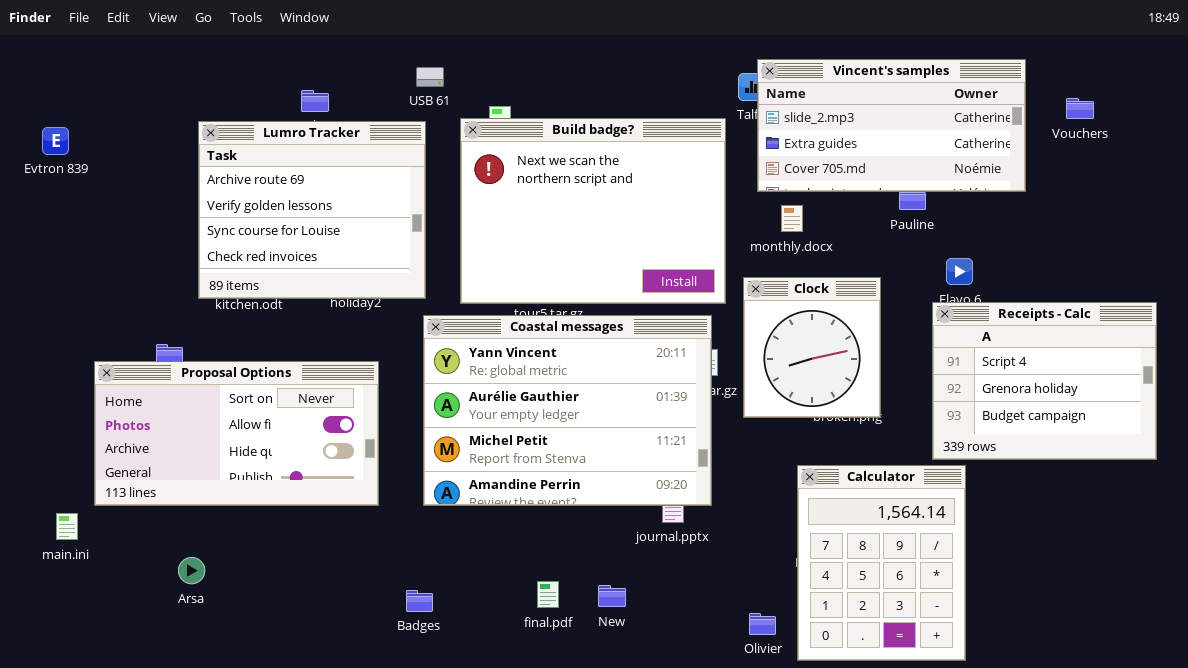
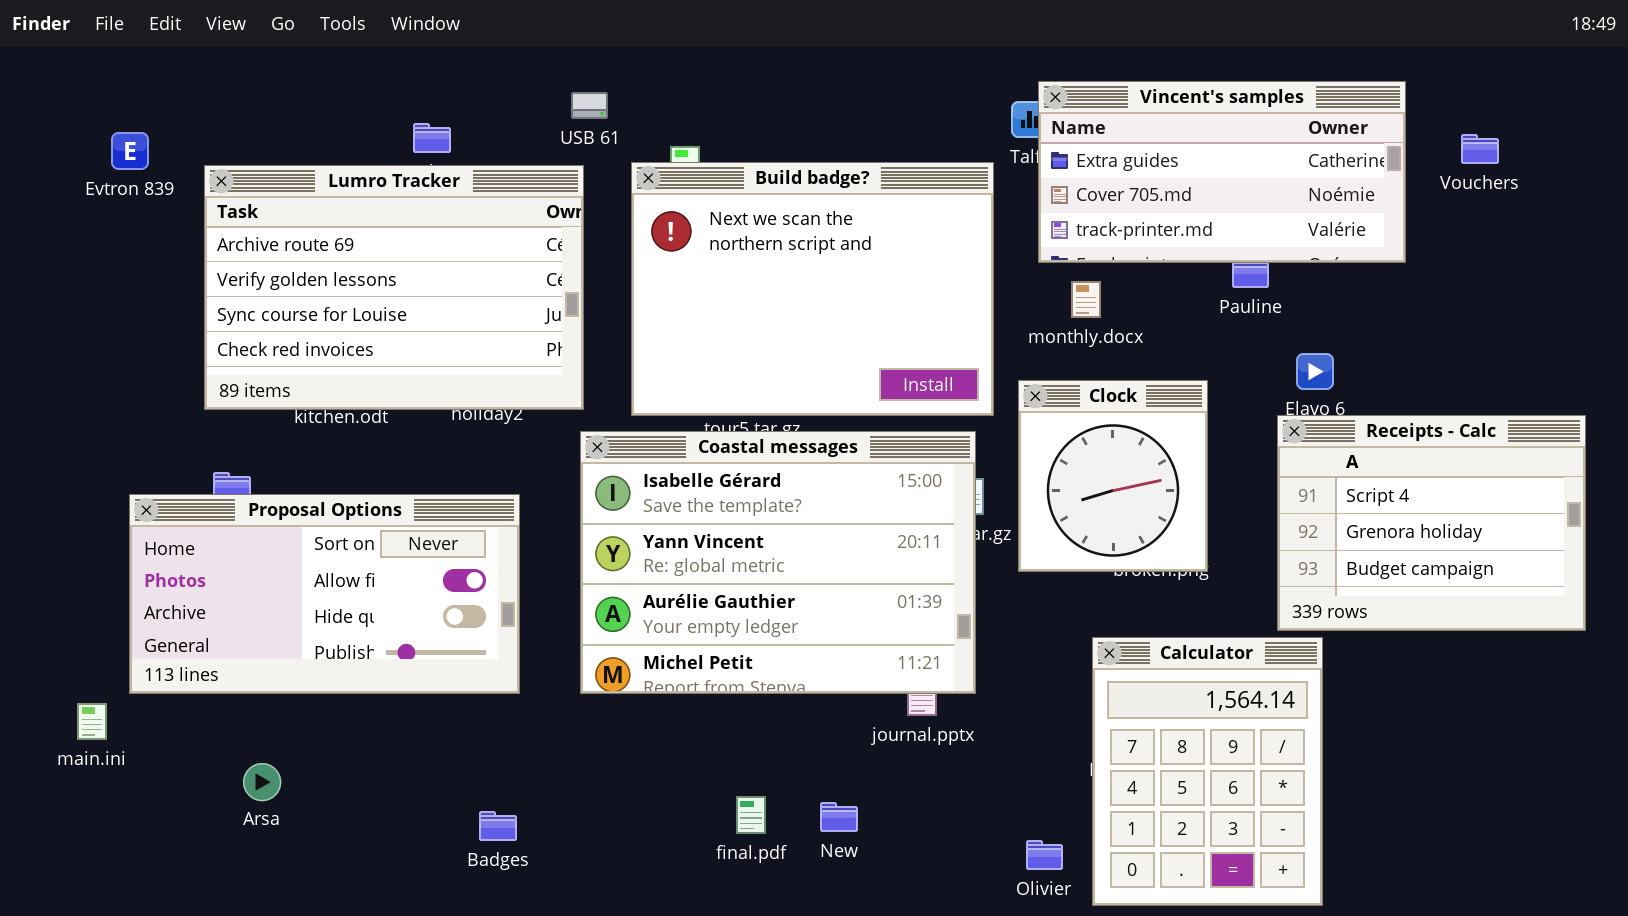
Vincent's samples: [757,59,1026,192] -> [1038,81,1406,263], scrolled down 1 row
Lumro Tracker: [198,121,426,299] -> [204,165,584,410], resized
Evtron 839: [42,127,69,155] -> [111,132,149,170], moved
Coastal messages: [423,315,712,506] -> [580,431,976,694], scrolled up 1 row
Badges: [406,590,433,612] -> [479,811,517,841], moved

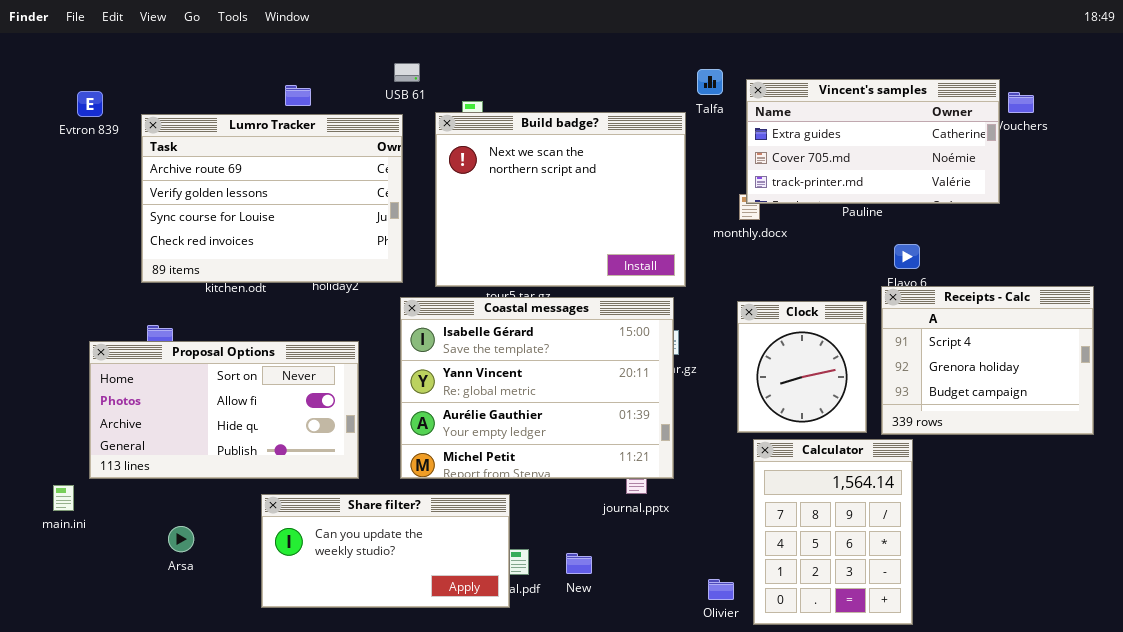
Vincent's samples: [1038,81,1406,263] -> [746,79,1000,204], moved
Clock: [1018,380,1208,572] -> [737,301,867,433], moved
Share filter?: none -> [261,494,510,608], opened

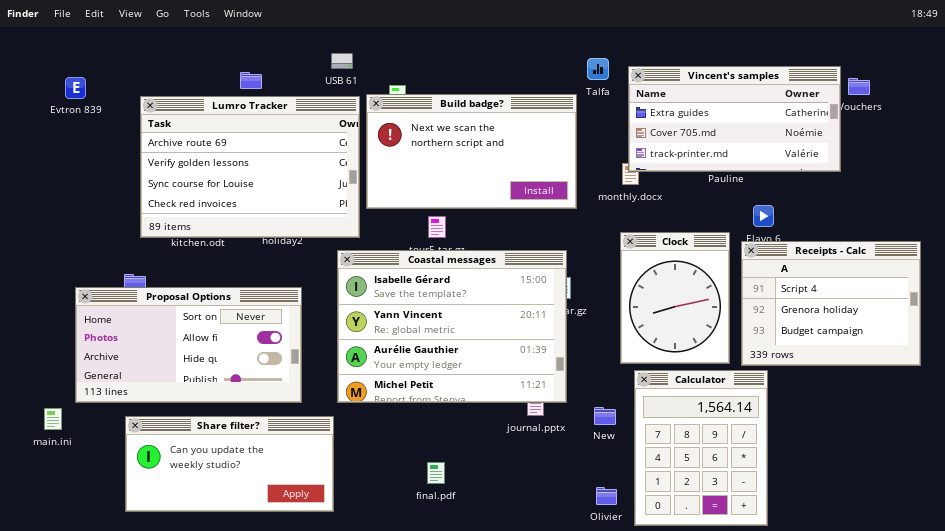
Build badge?: [435,112,686,287] -> [366,94,577,209], resized
Lumro Tracker: [141,114,403,283] -> [140,96,360,238], moved
Clock: [737,301,867,433] -> [620,232,730,364], resized
Share filter?: [261,494,510,608] -> [125,416,334,512], moved
New: [566,553,592,574] -> [594,407,616,425], moved

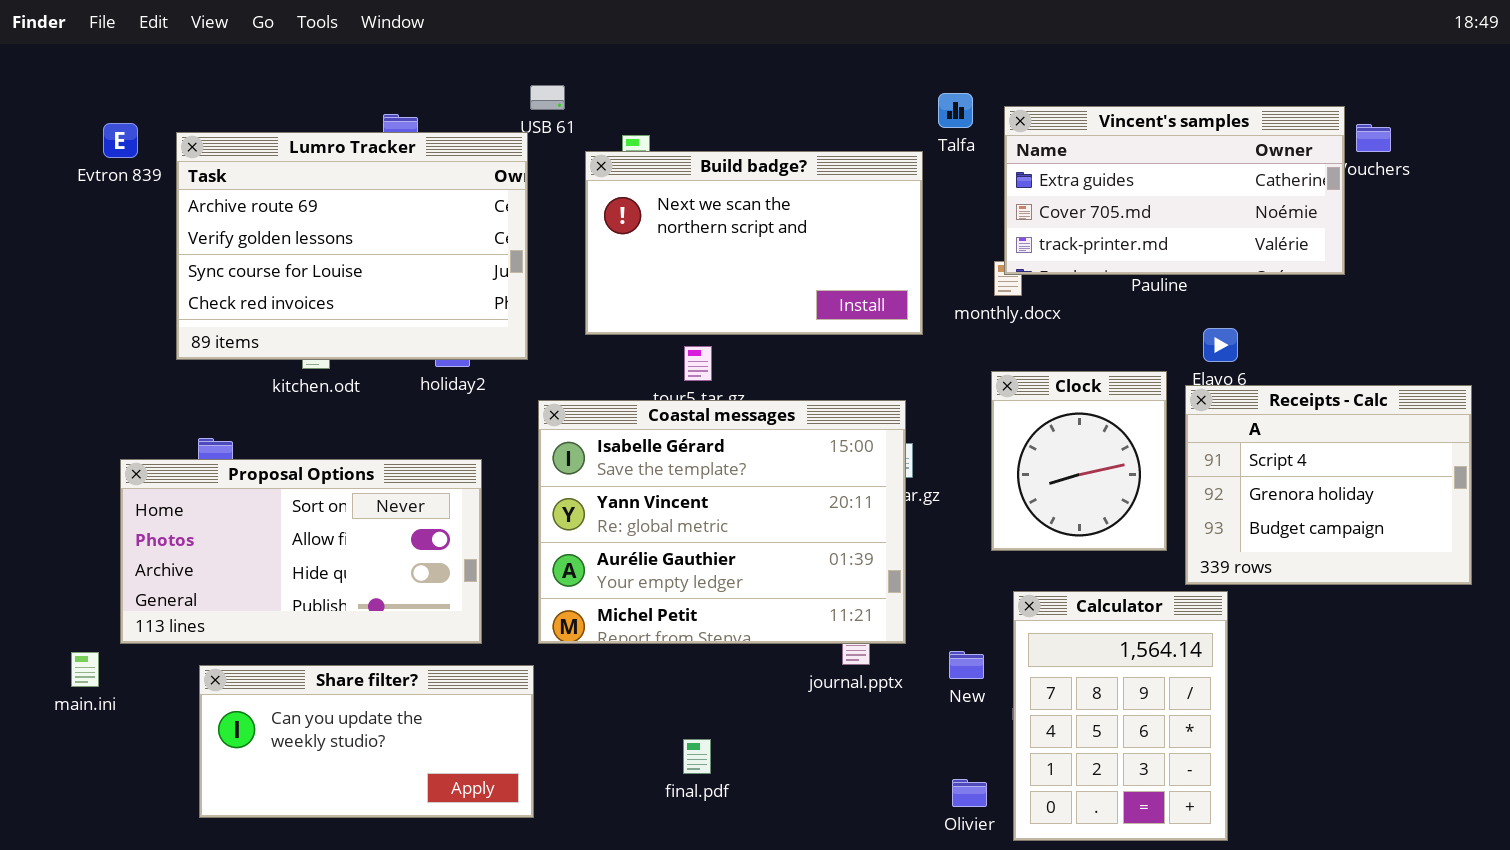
Lumro Tracker: [140,96,360,238] -> [176,132,528,360], moved
Clock: [620,232,730,364] -> [991,371,1167,551], resized

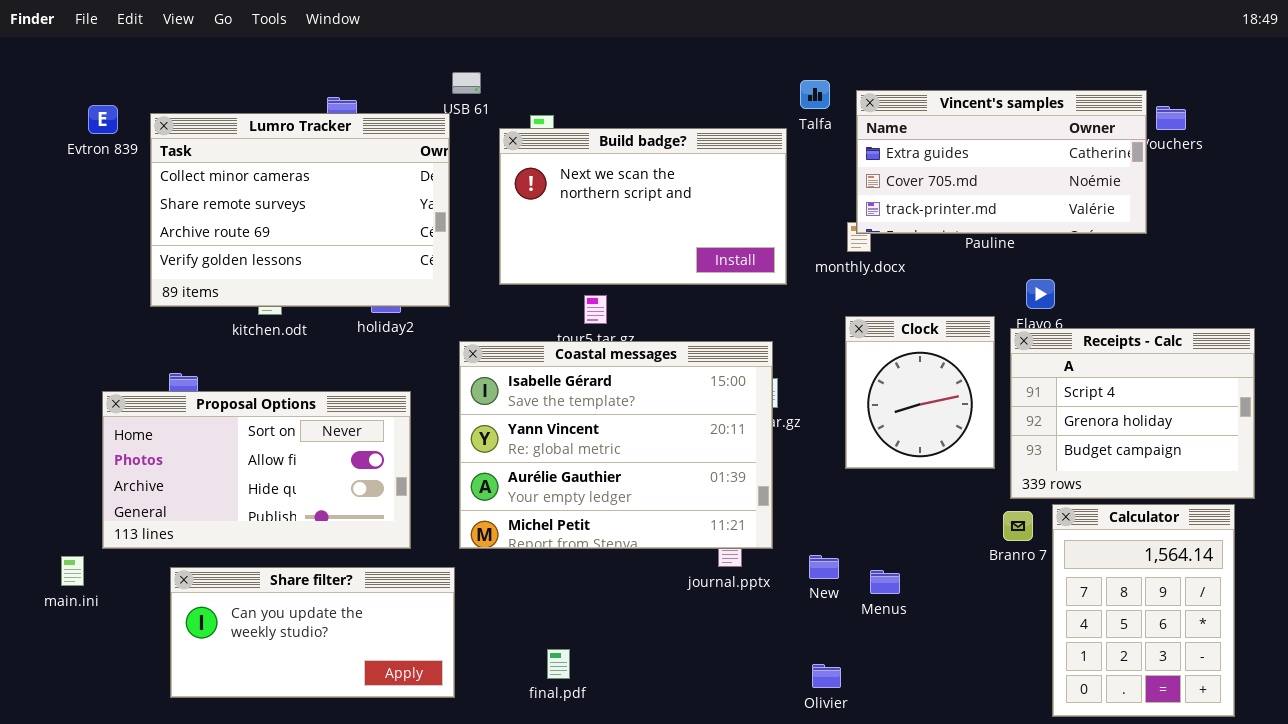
Lumro Tracker: [176,132,528,360] -> [150,113,450,307], scrolled up 2 rows
Calculator: [1013,591,1228,841] -> [1052,504,1235,717], moved
final.pdf: [683,739,711,774] -> [547,649,570,679], moved

